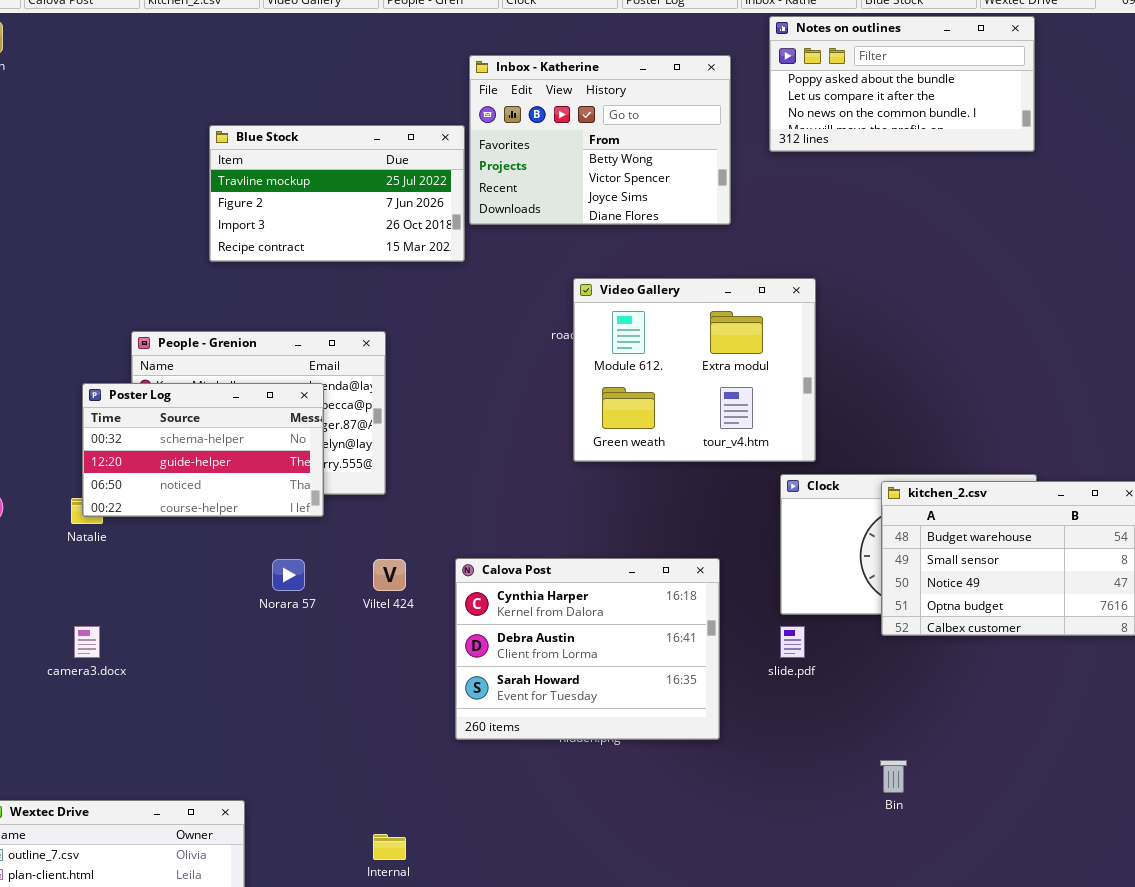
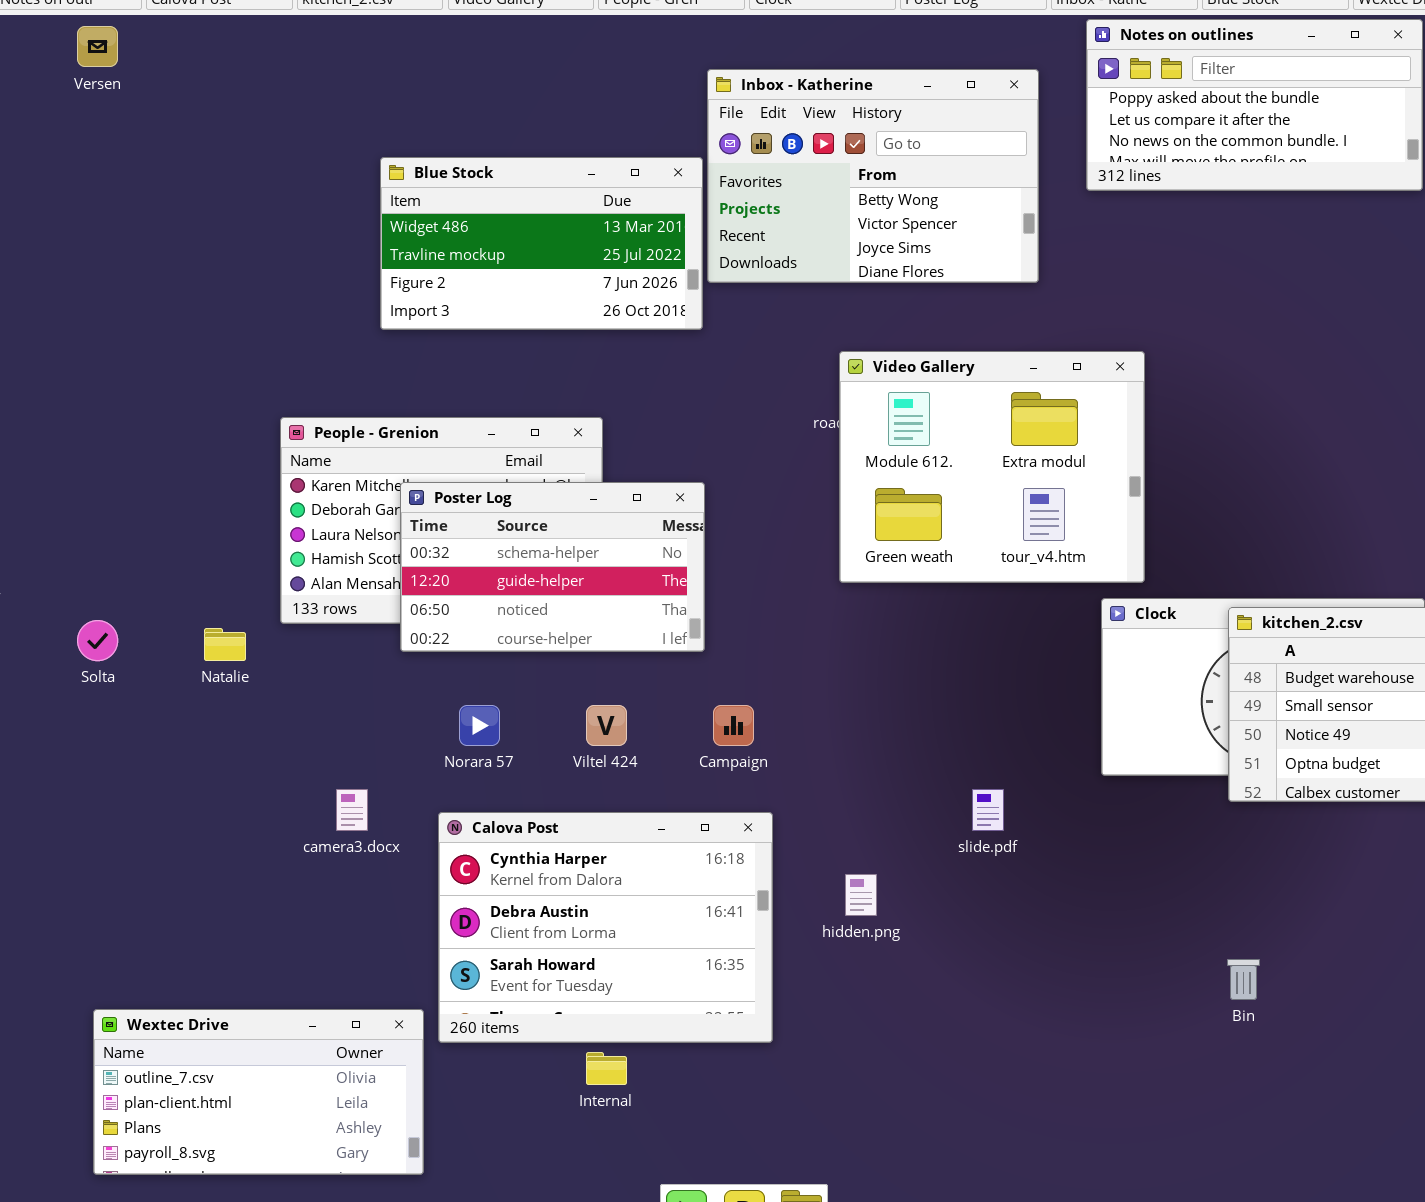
Blue Stock: [209,125,465,262] -> [380,157,703,330], scrolled up 1 row
Poster Log: [82,383,324,517] -> [400,482,705,652], moved
Calova Post: [455,558,720,740] -> [438,812,773,1043], moved
camera3.docx: [74,626,100,658] -> [336,789,368,831], moved
slide.pdf: [780,626,805,658] -> [972,789,1004,831], moved

